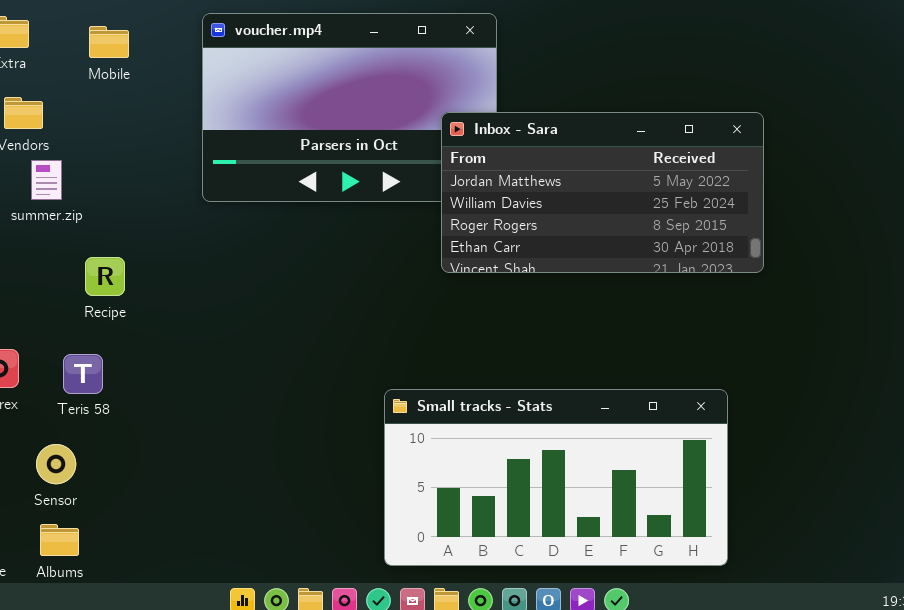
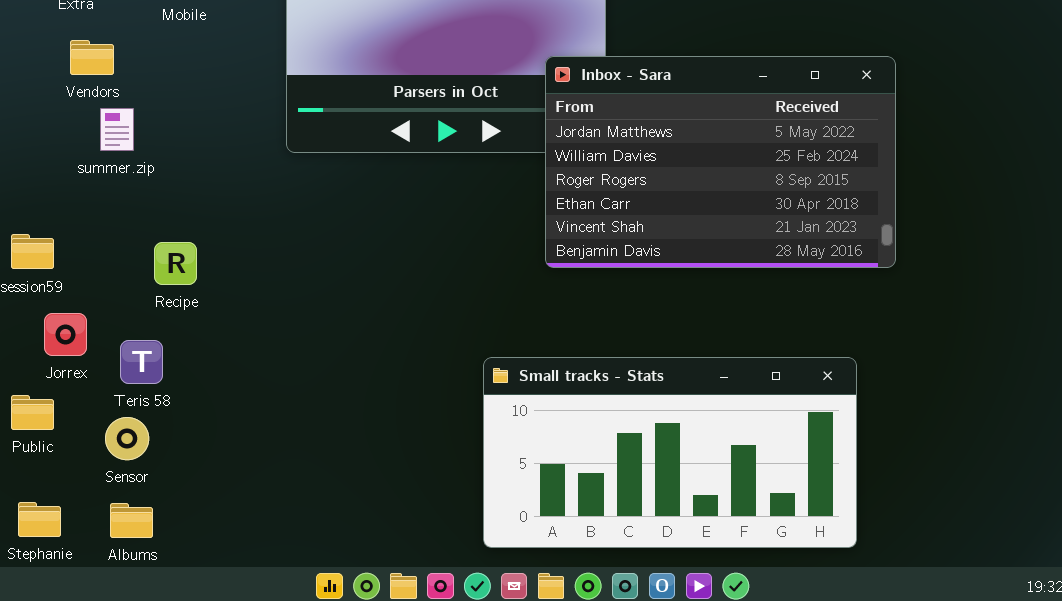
Inbox - Sara: [441,112,764,273] -> [545,56,896,268], resized
Recipe: [85,257,125,296] -> [154,242,197,285], moved
Teris 58: [63,354,103,394] -> [120,340,163,384], moved

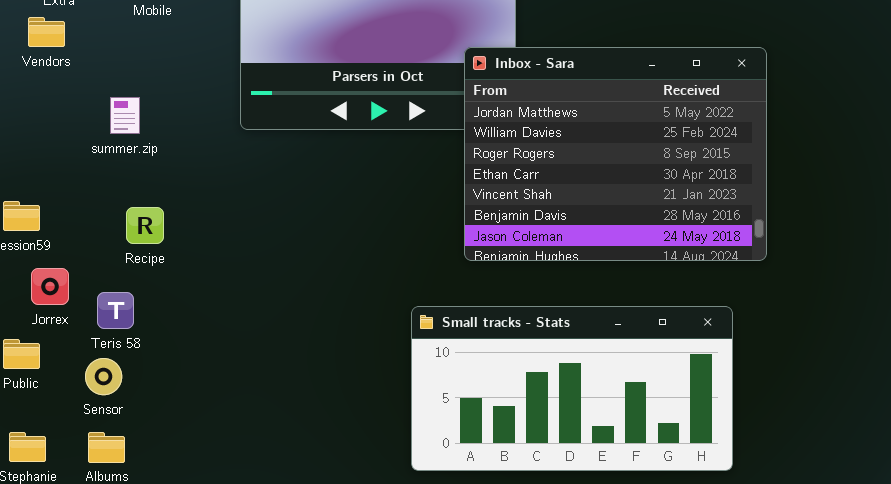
Vendors: [70,40,114,75] -> [28,17,65,47], moved
Inbox - Sara: [545,56,896,268] -> [464,47,767,261], resized
summer.zip: [100,108,134,151] -> [110,97,140,134], moved

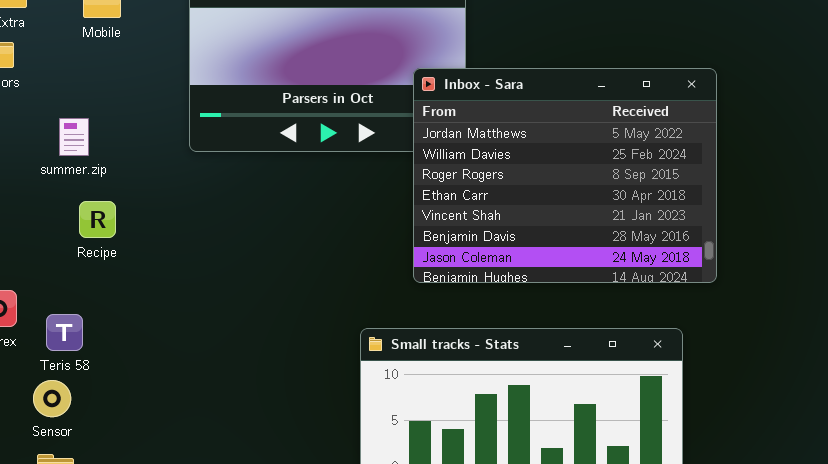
Recipe: [126,207,164,244] -> [79,201,116,238], moved

